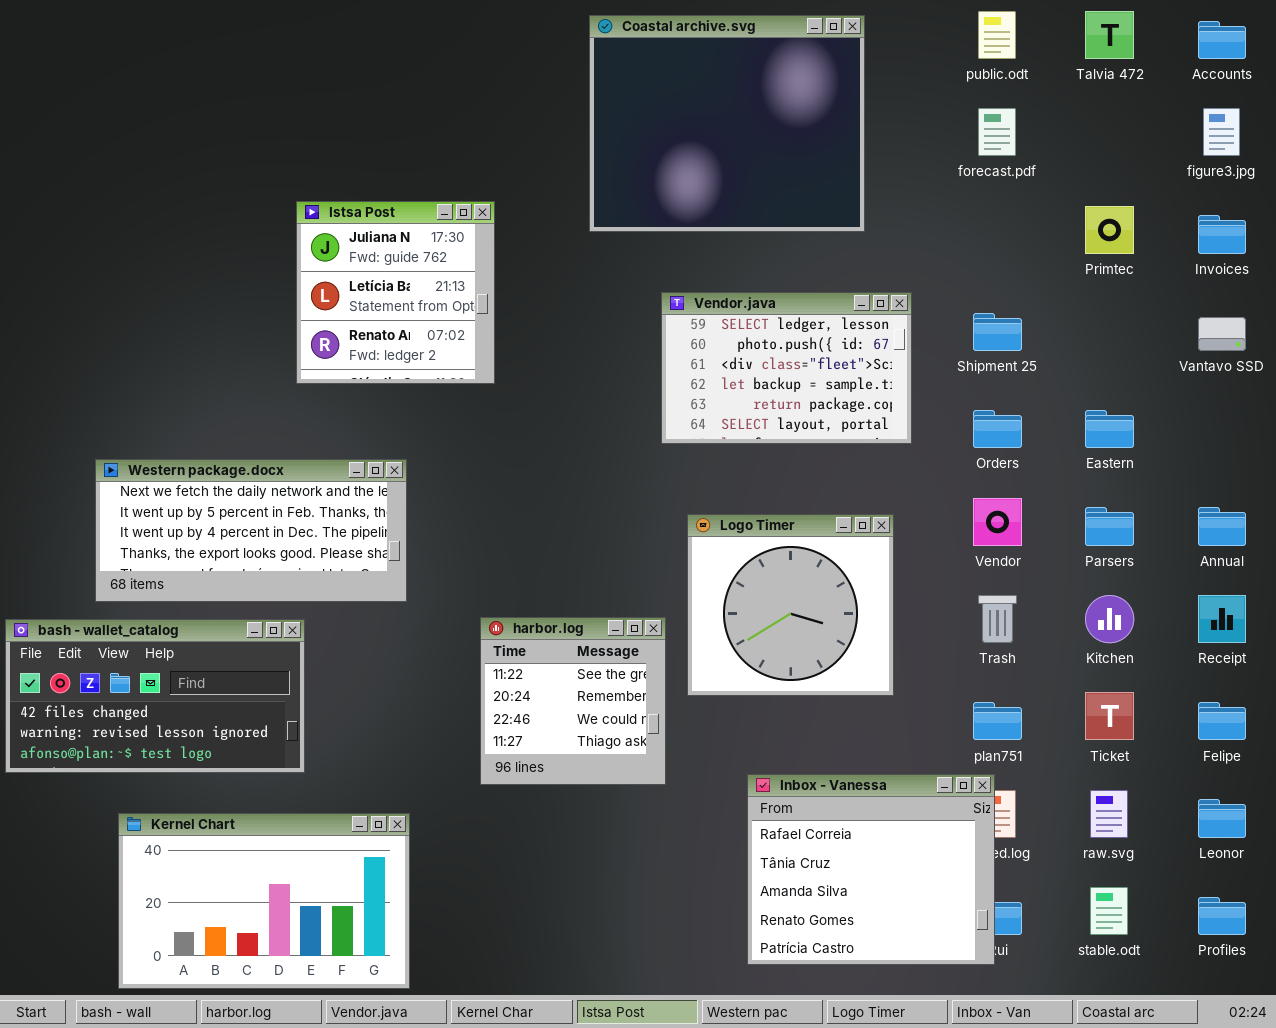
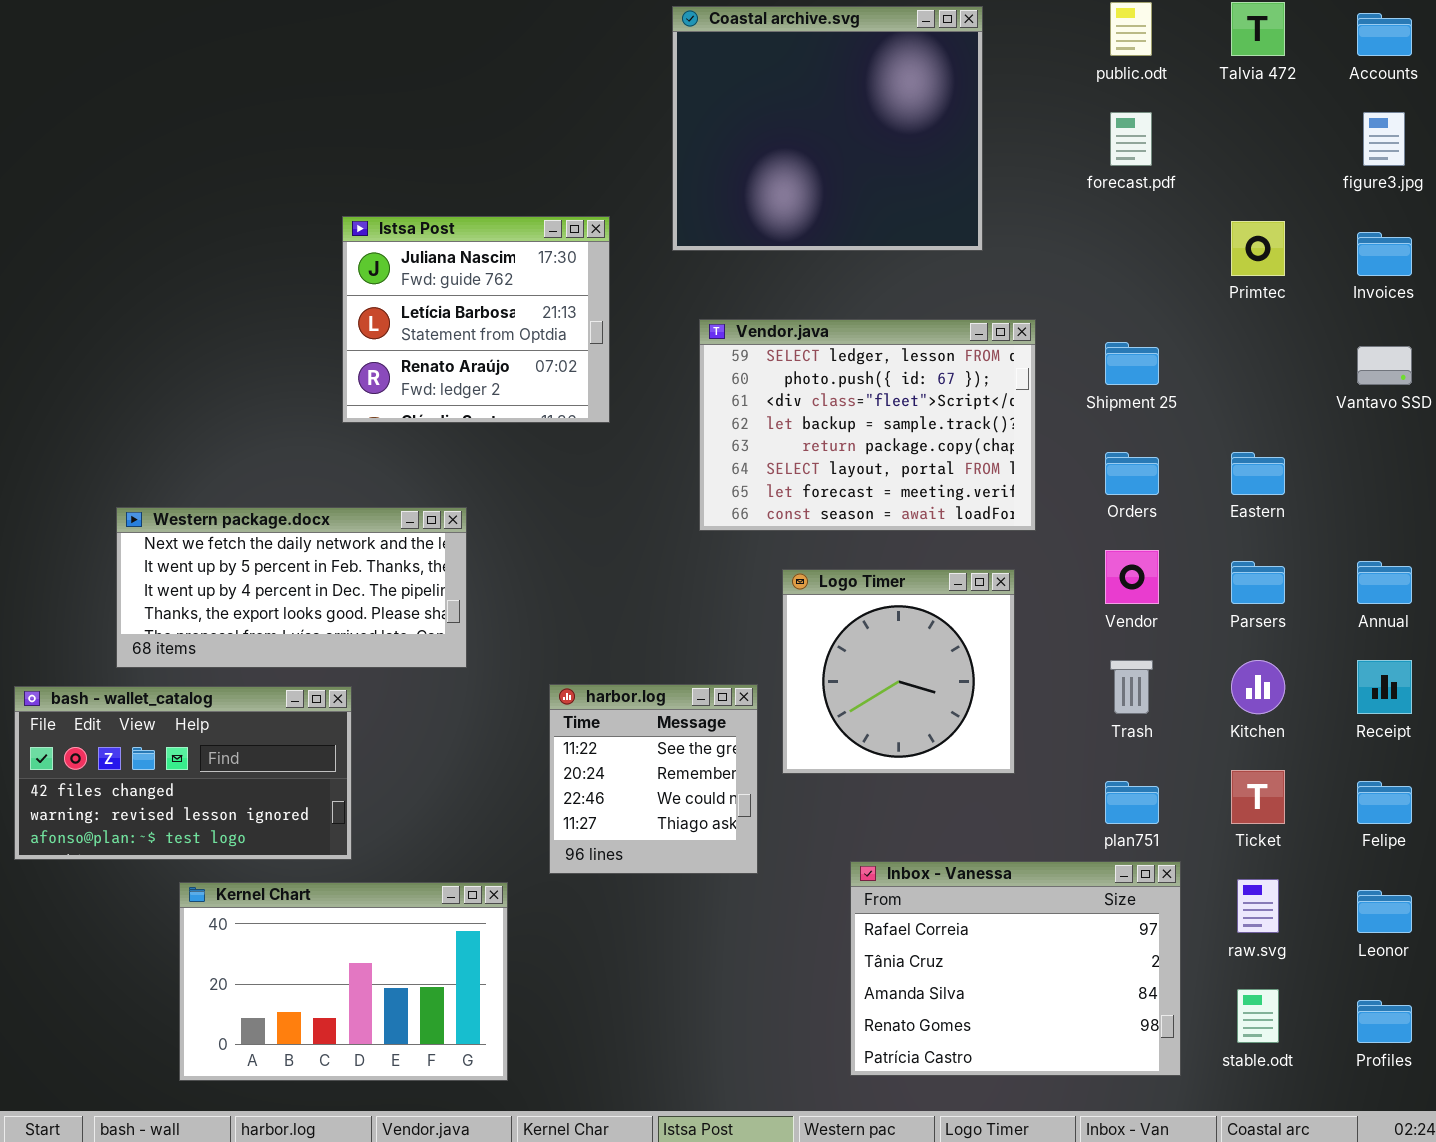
Istsa Post: [296,201,495,384] -> [342,216,610,423], resized
Vendor.java: [661,292,912,444] -> [699,319,1036,531], resized
Inbox - Vanessa: [747,774,995,965] -> [850,861,1181,1076], resized
Kernel Chart: [118,813,410,989] -> [179,882,508,1081], moved

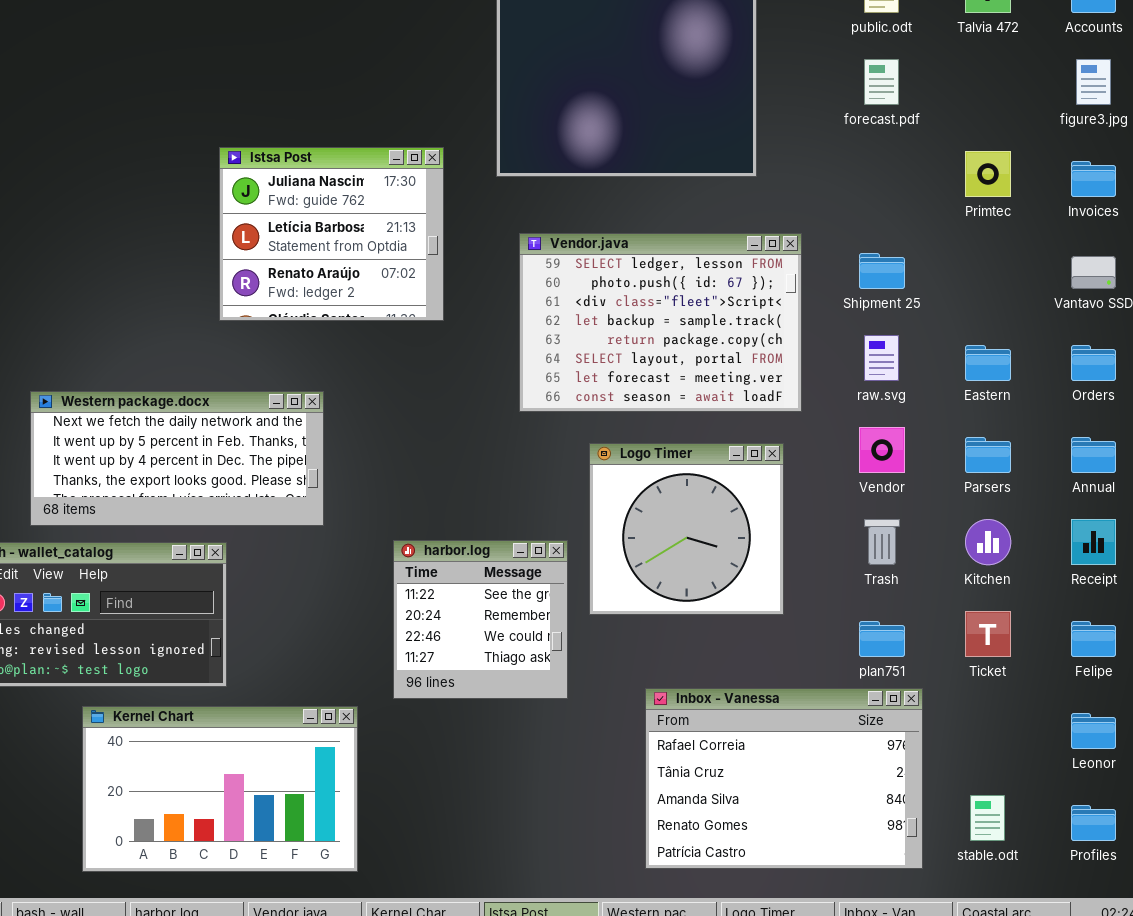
Orders: [1105,452,1159,495] -> [1071,345,1116,381], moved
raw.svg: [1237,879,1279,933] -> [864,335,899,381], moved

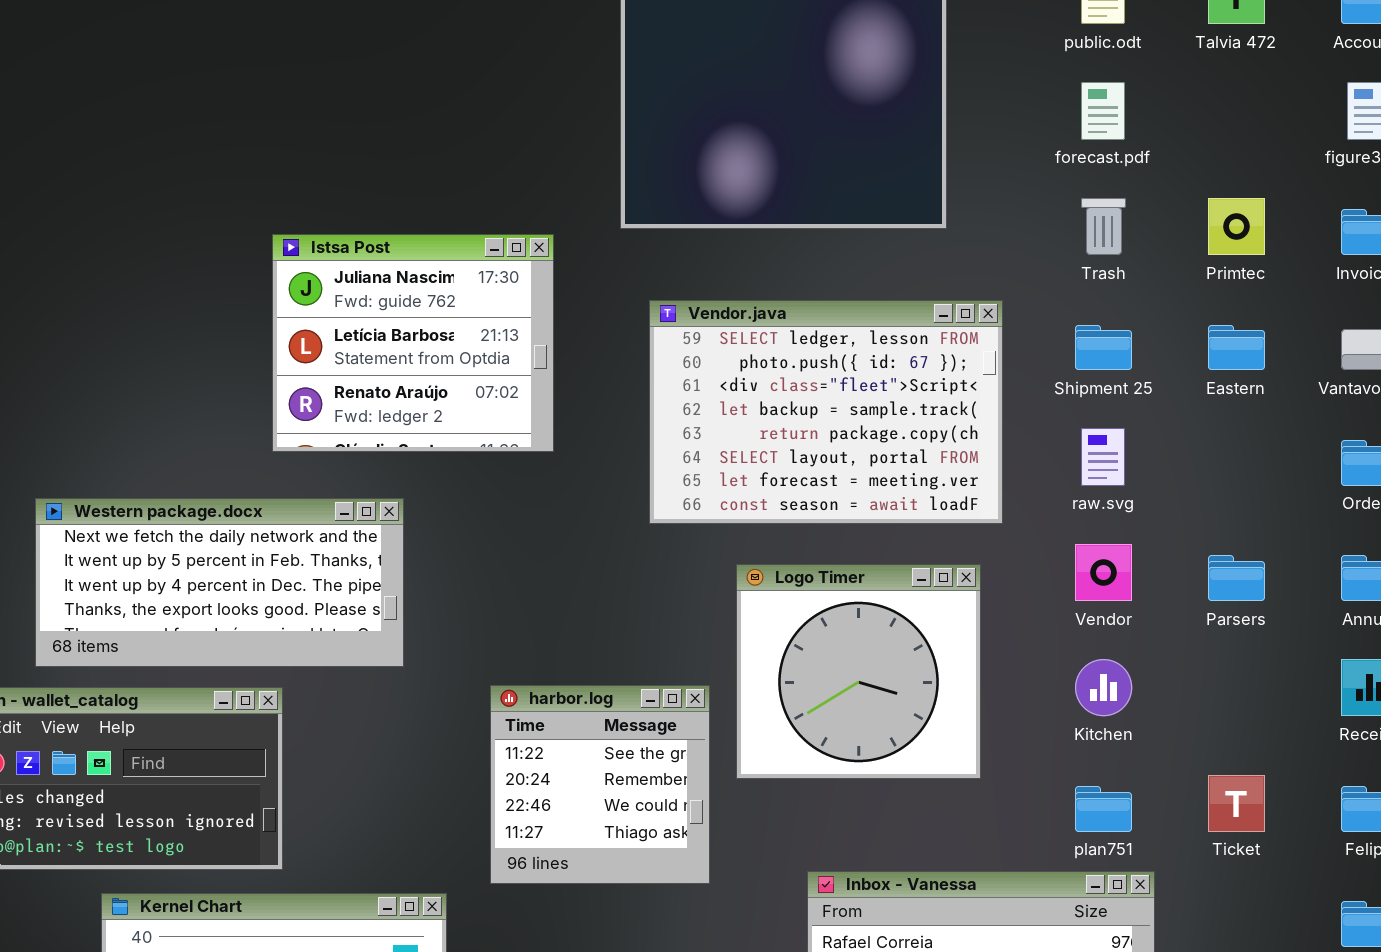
Istsa Post: [219,147,444,321] -> [272,234,554,452], moved
Eastern: [965,345,1011,381] -> [1208,325,1265,370], moved
Trash: [864,519,900,565] -> [1081,198,1126,255], moved
Kitchen: [965,519,1011,565] -> [1075,659,1132,716], moved

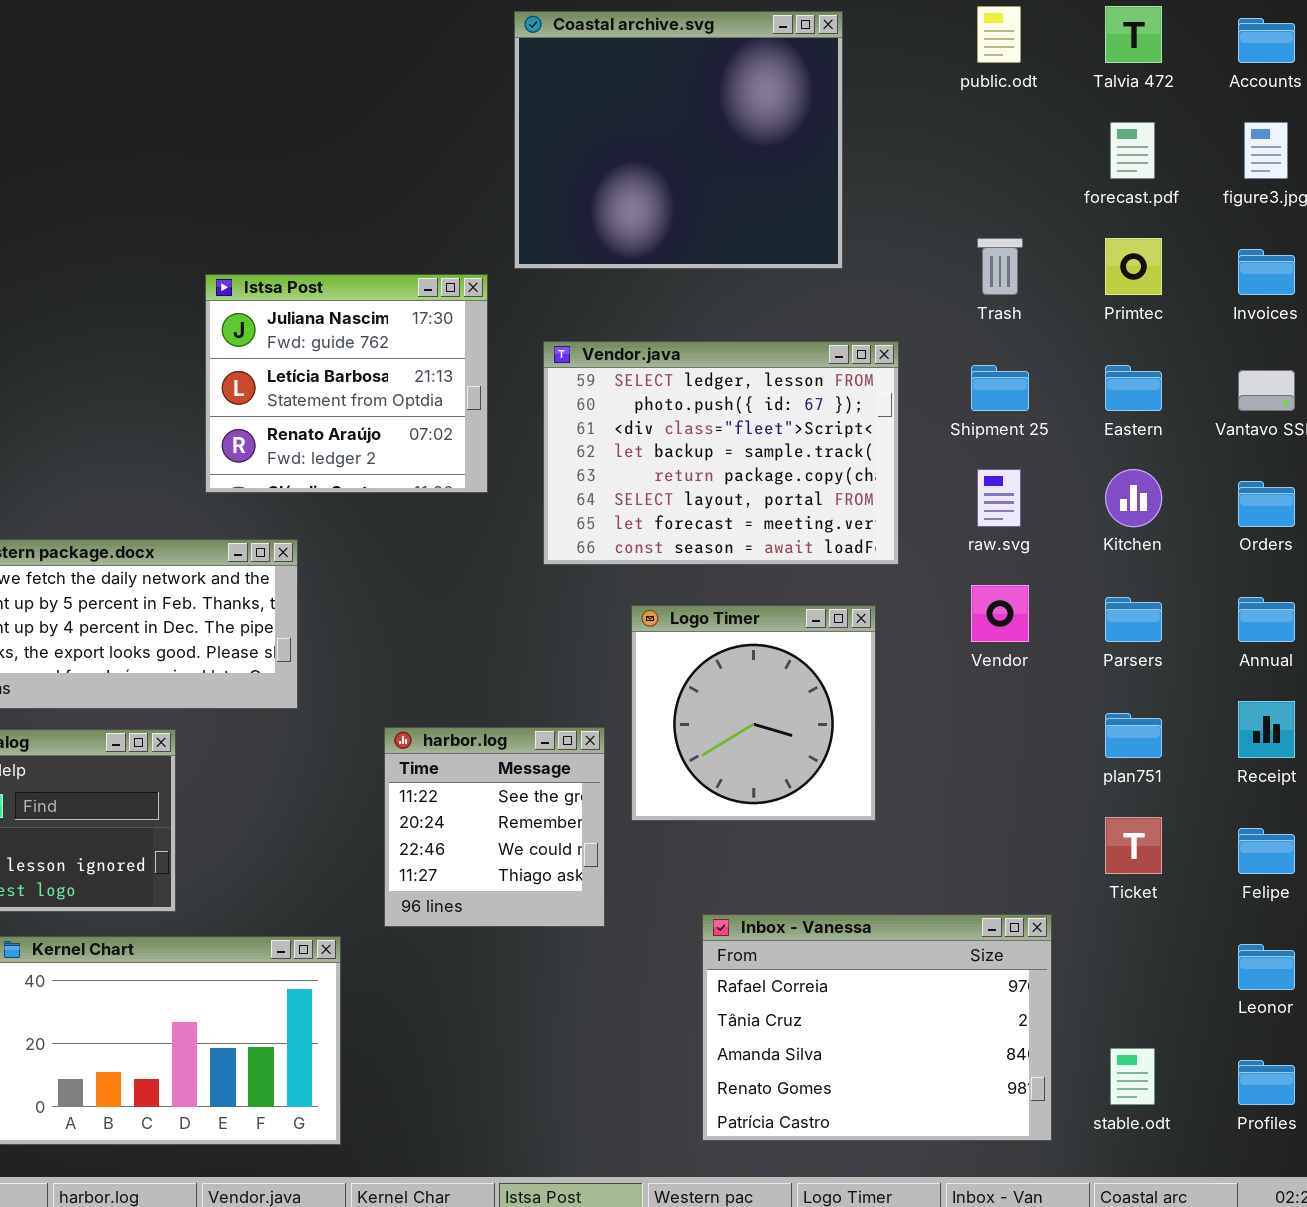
forecast.pdf: [1081,82,1125,140] -> [1110,122,1155,179], moved
Istsa Post: [272,234,554,452] -> [205,274,488,493], moved
Kitchen: [1075,659,1132,716] -> [1105,469,1162,527], moved
plan751: [1075,786,1132,832] -> [1105,713,1162,758], moved

